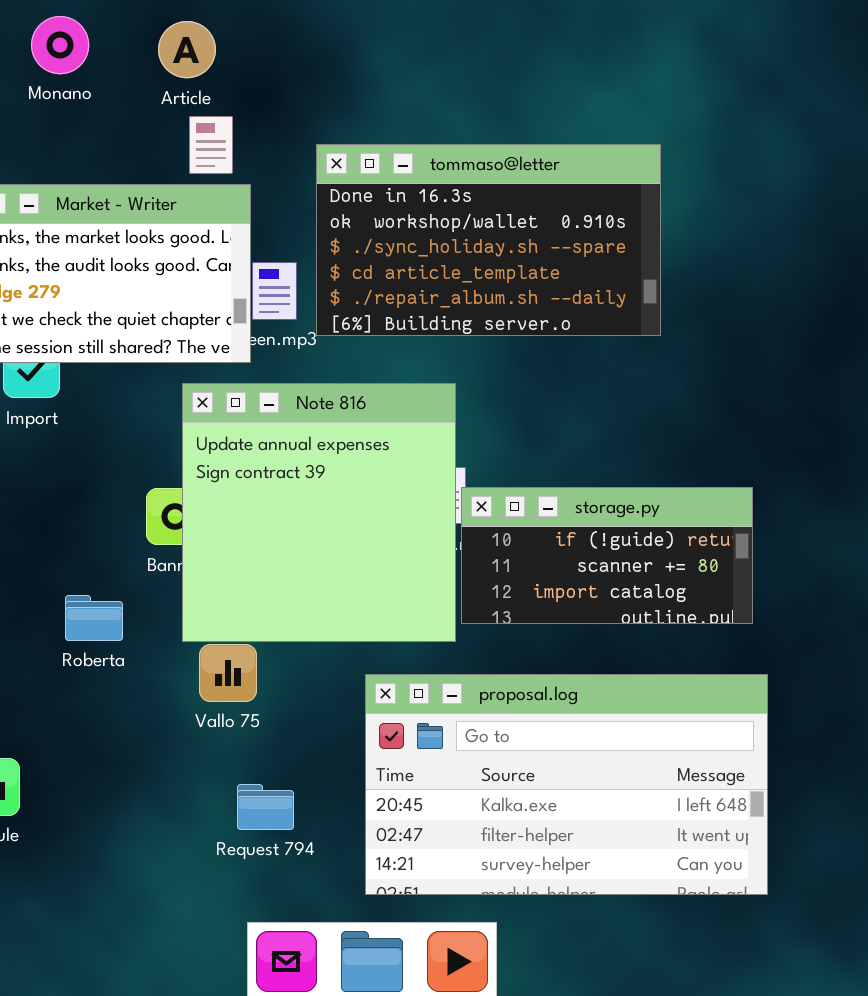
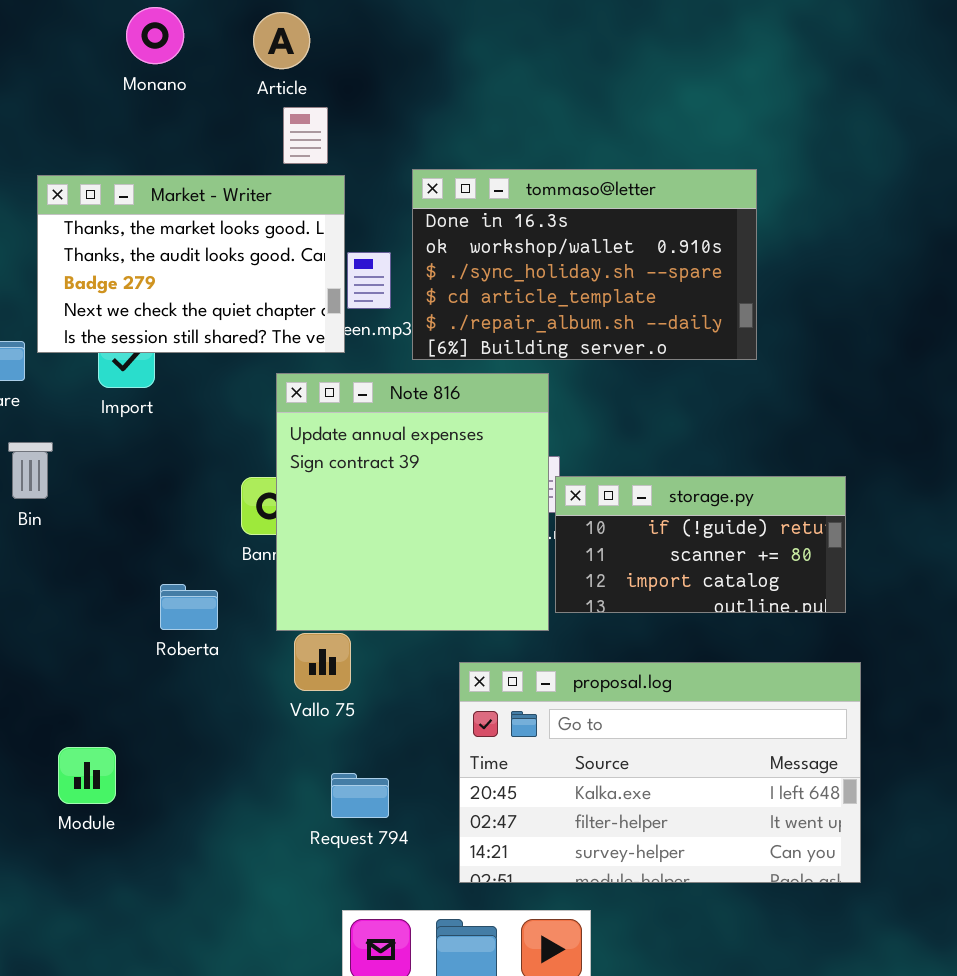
tommaso@letter: [316,144,661,336] -> [412,169,757,360], moved

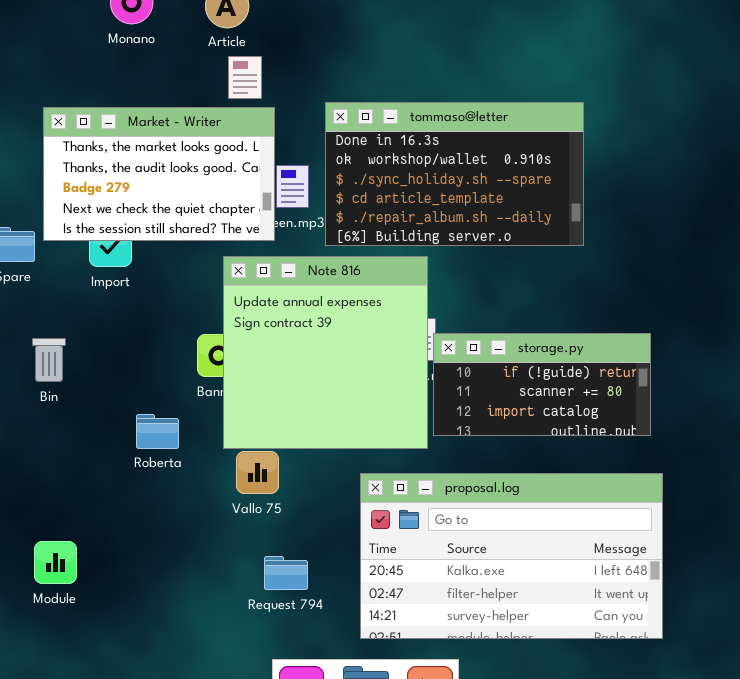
Bin: [8,442,53,499] -> [32,338,66,382], moved
Module: [58,747,116,804] -> [34,541,77,584], moved

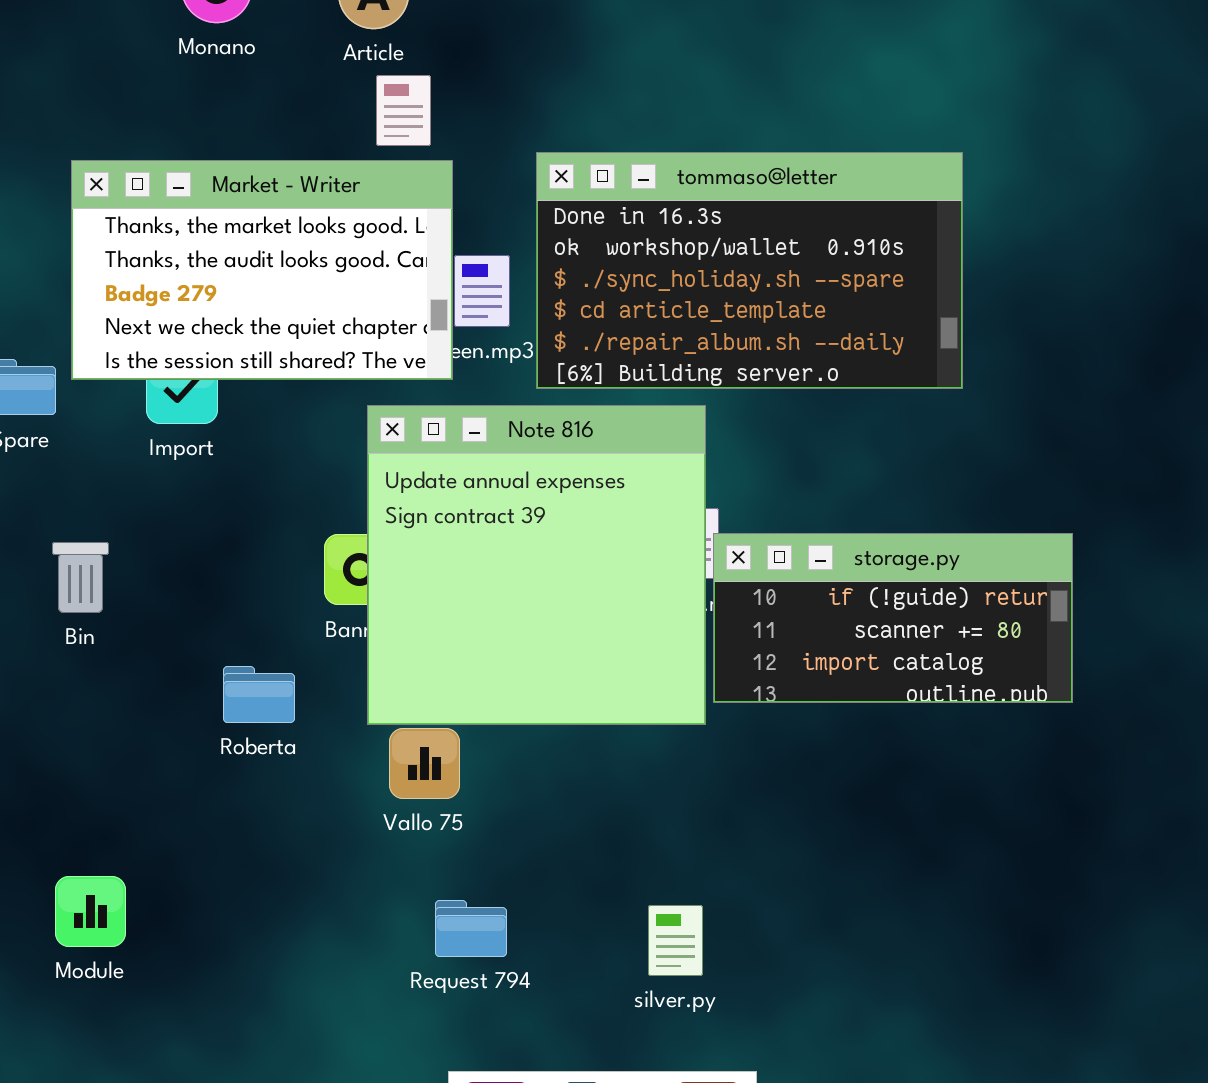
proposal.log: [360,473,663,639] -> none, closed

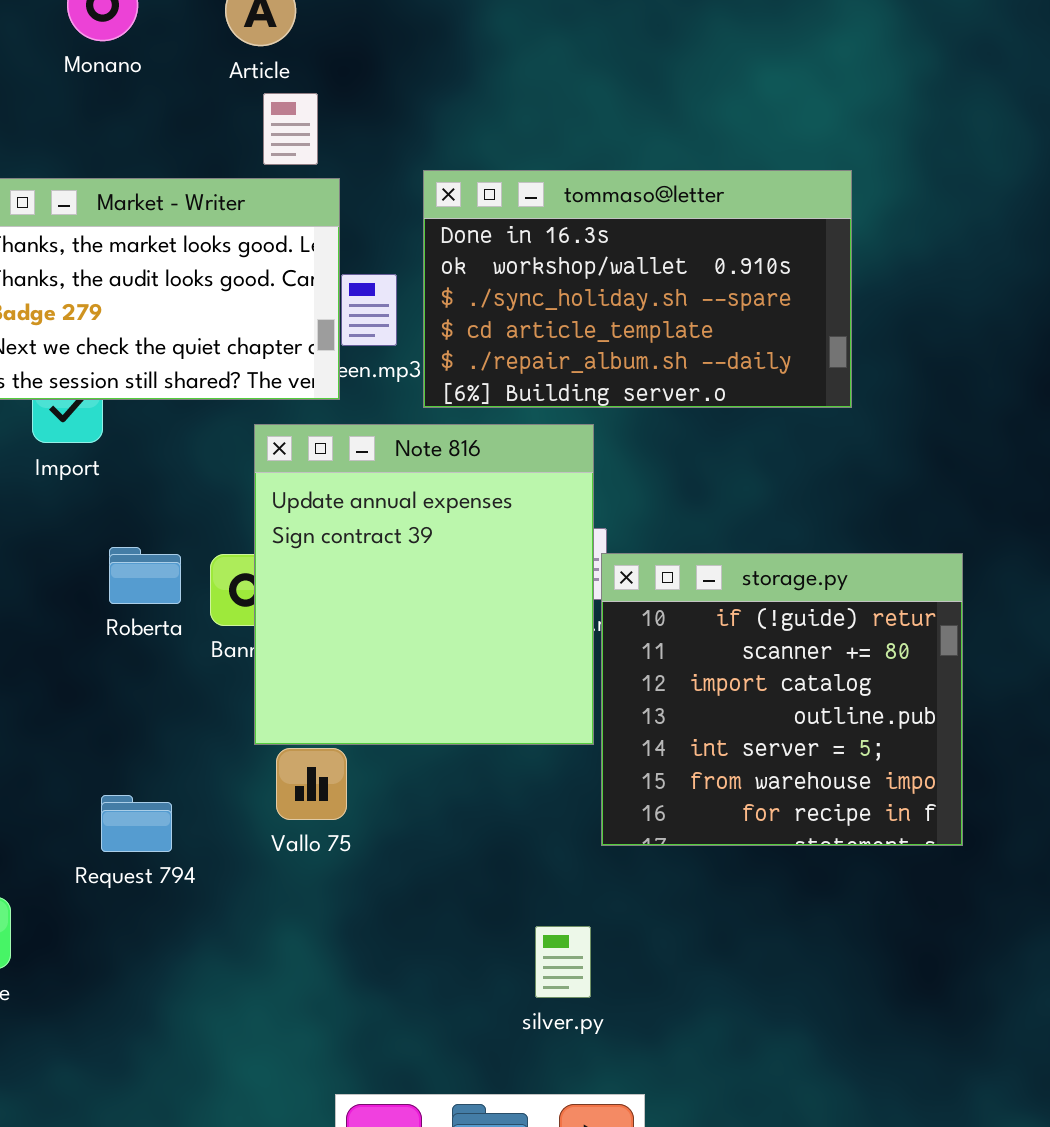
storage.py: [713,533,1073,703] -> [601,553,963,846], resized
Roberta: [223,666,295,723] -> [109,547,181,604], moved
Request 794: [435,900,507,957] -> [101,795,172,852], moved

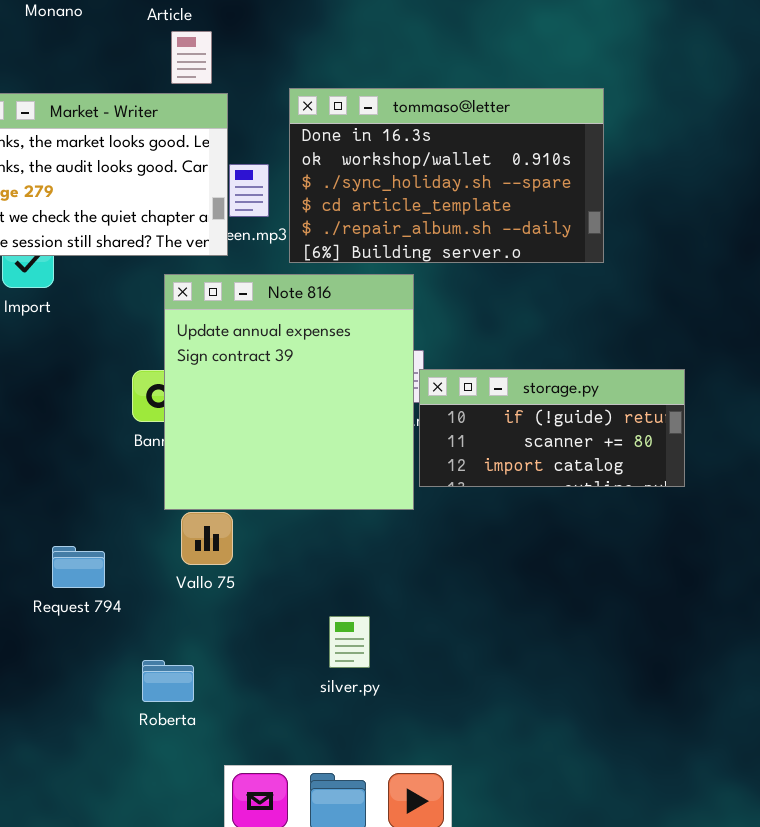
Roberta: [109,547,181,604] -> [142,660,194,702], moved
storage.py: [601,553,963,846] -> [419,369,685,487], resized
silver.py: [535,926,591,998] -> [329,616,370,668], moved

